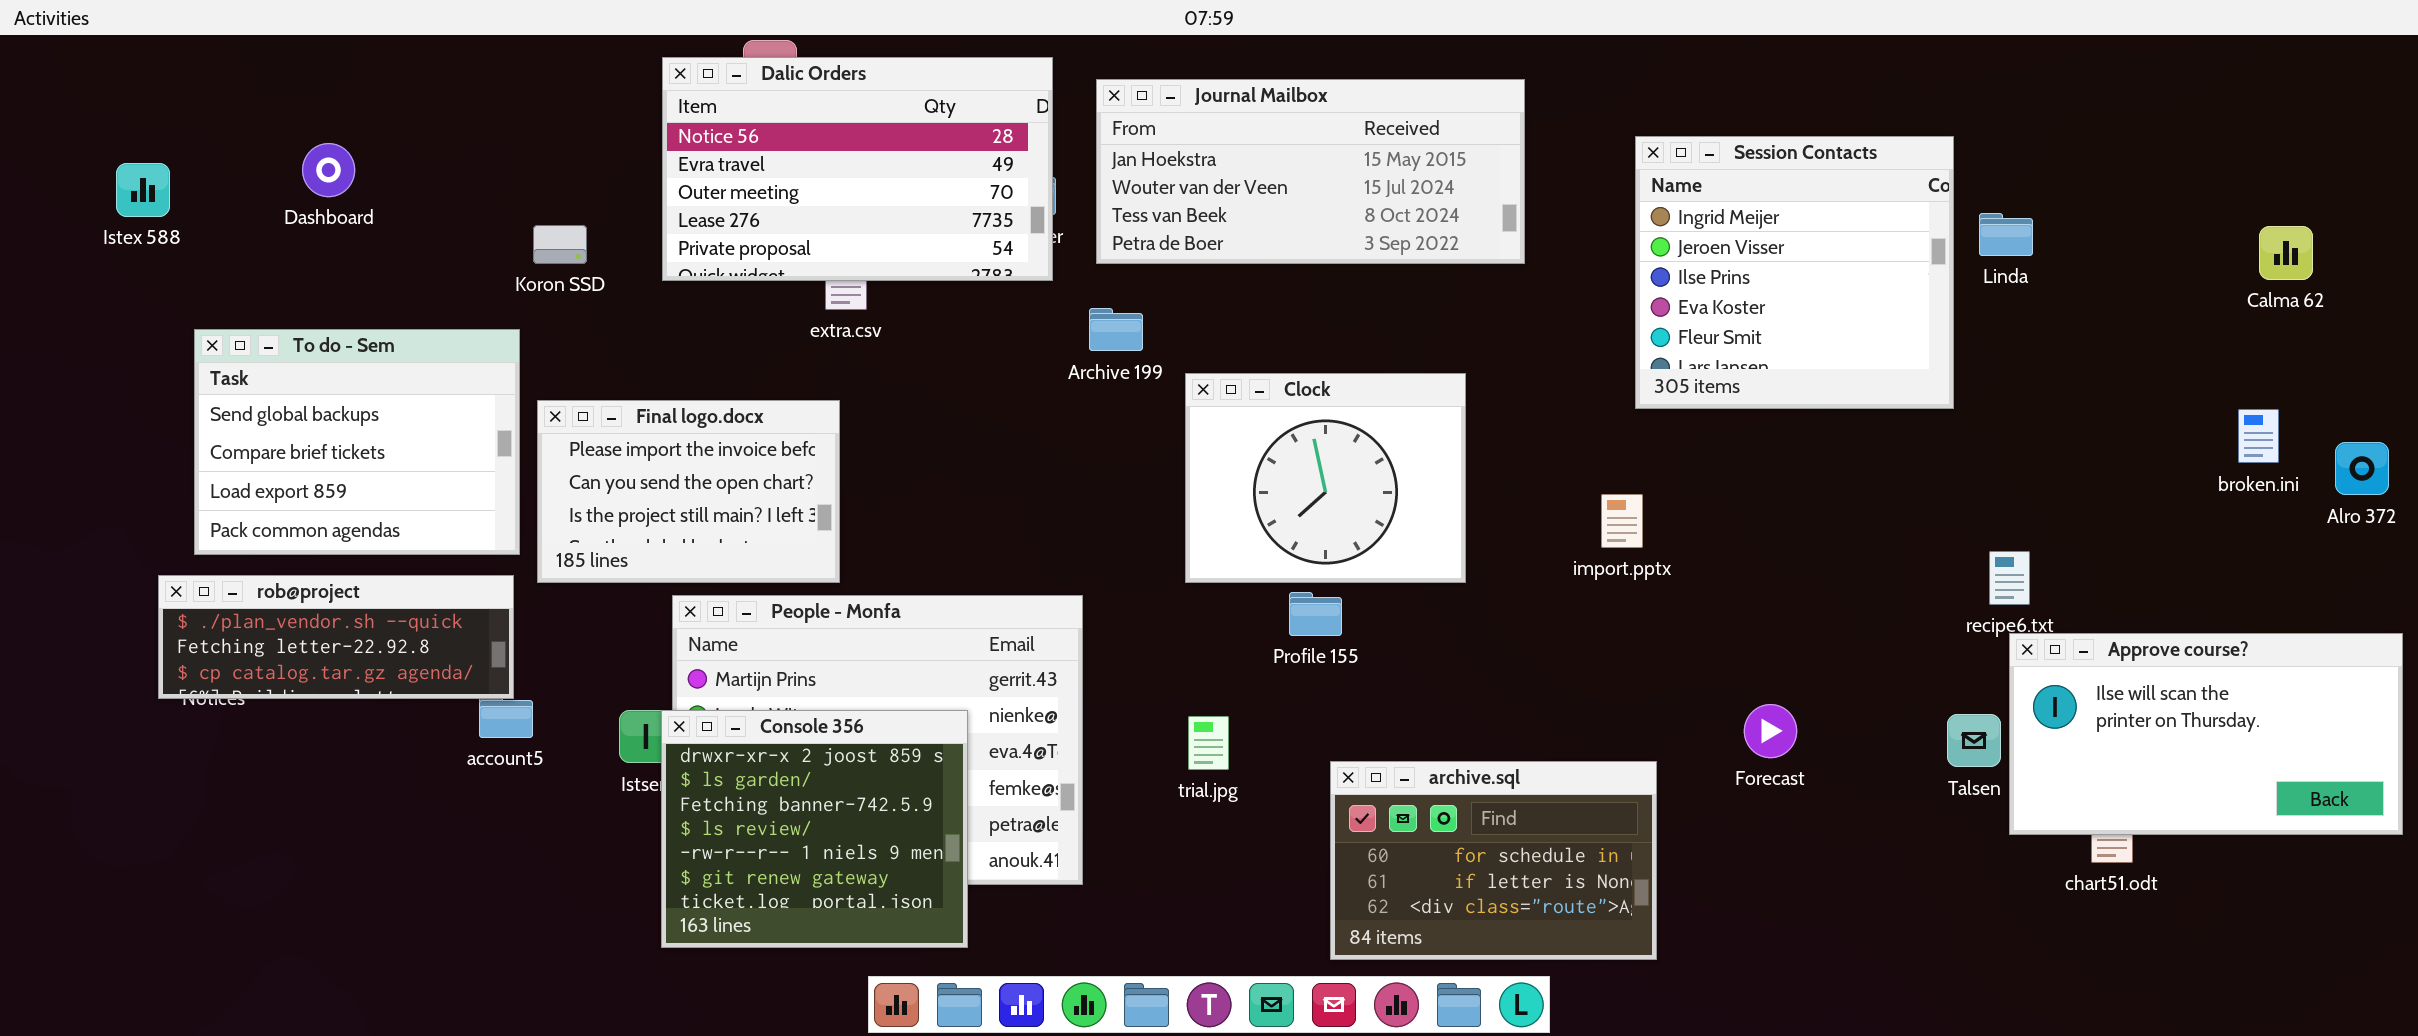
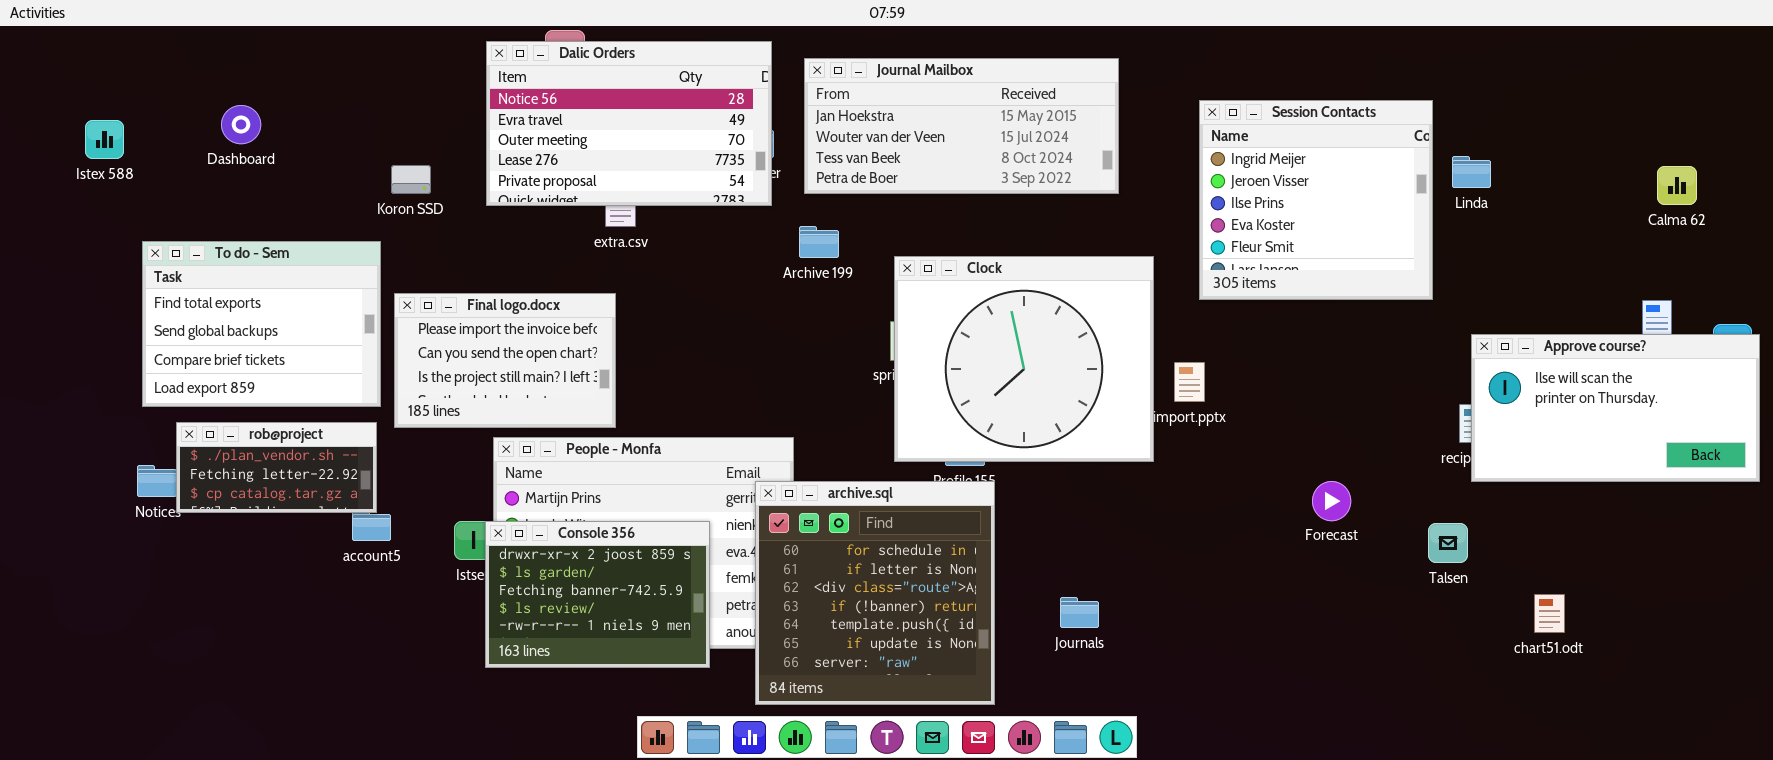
To do - Sem: [194,329,520,555] -> [142,241,381,407], scrolled up 1 row
Clock: [1185,373,1466,583] -> [894,256,1154,462], moved, resized
rob@project: [158,575,514,699] -> [176,422,377,513], resized
Approve course?: [2009,633,2403,835] -> [1471,334,1760,482], moved
Forecast: [1744,704,1797,758] -> [1312,481,1351,521], moved
Console 356: [661,710,968,948] -> [485,521,710,668], resized
archive.sql: [1330,761,1657,960] -> [755,481,995,705], moved, resized

